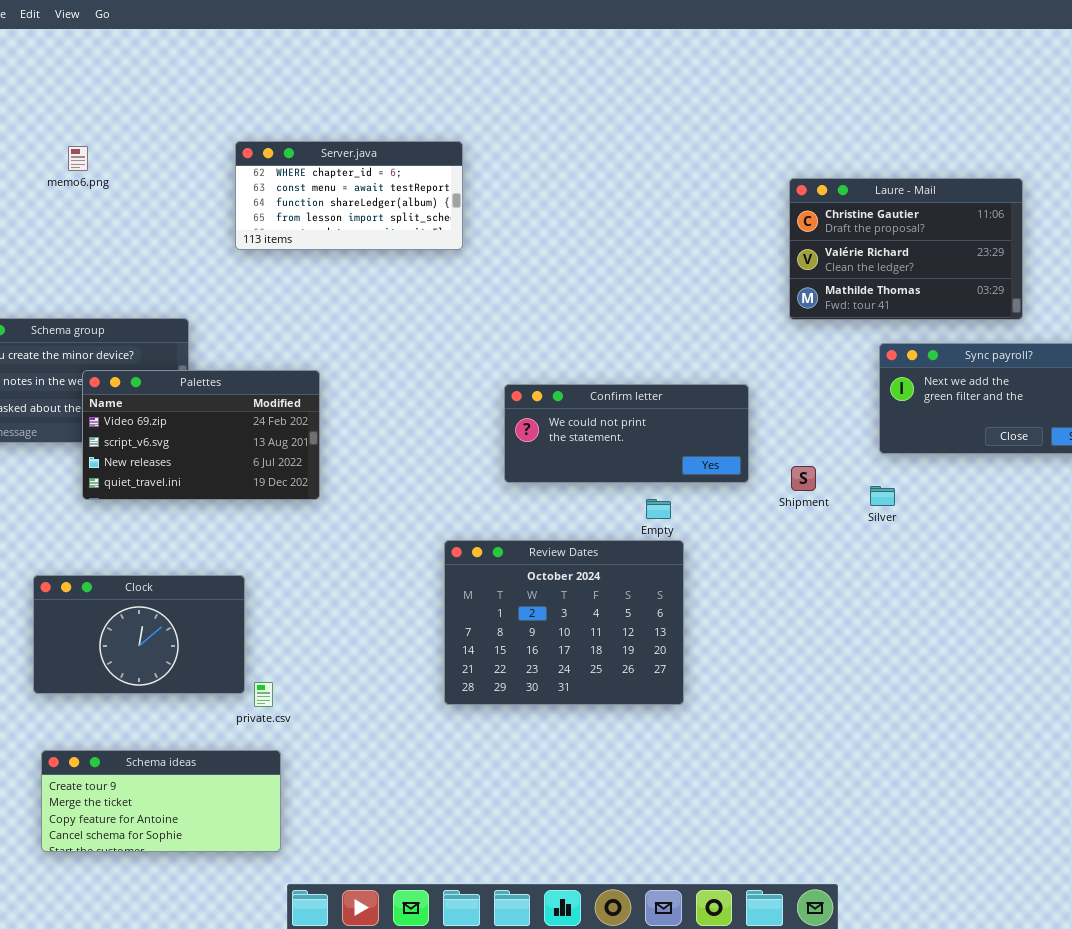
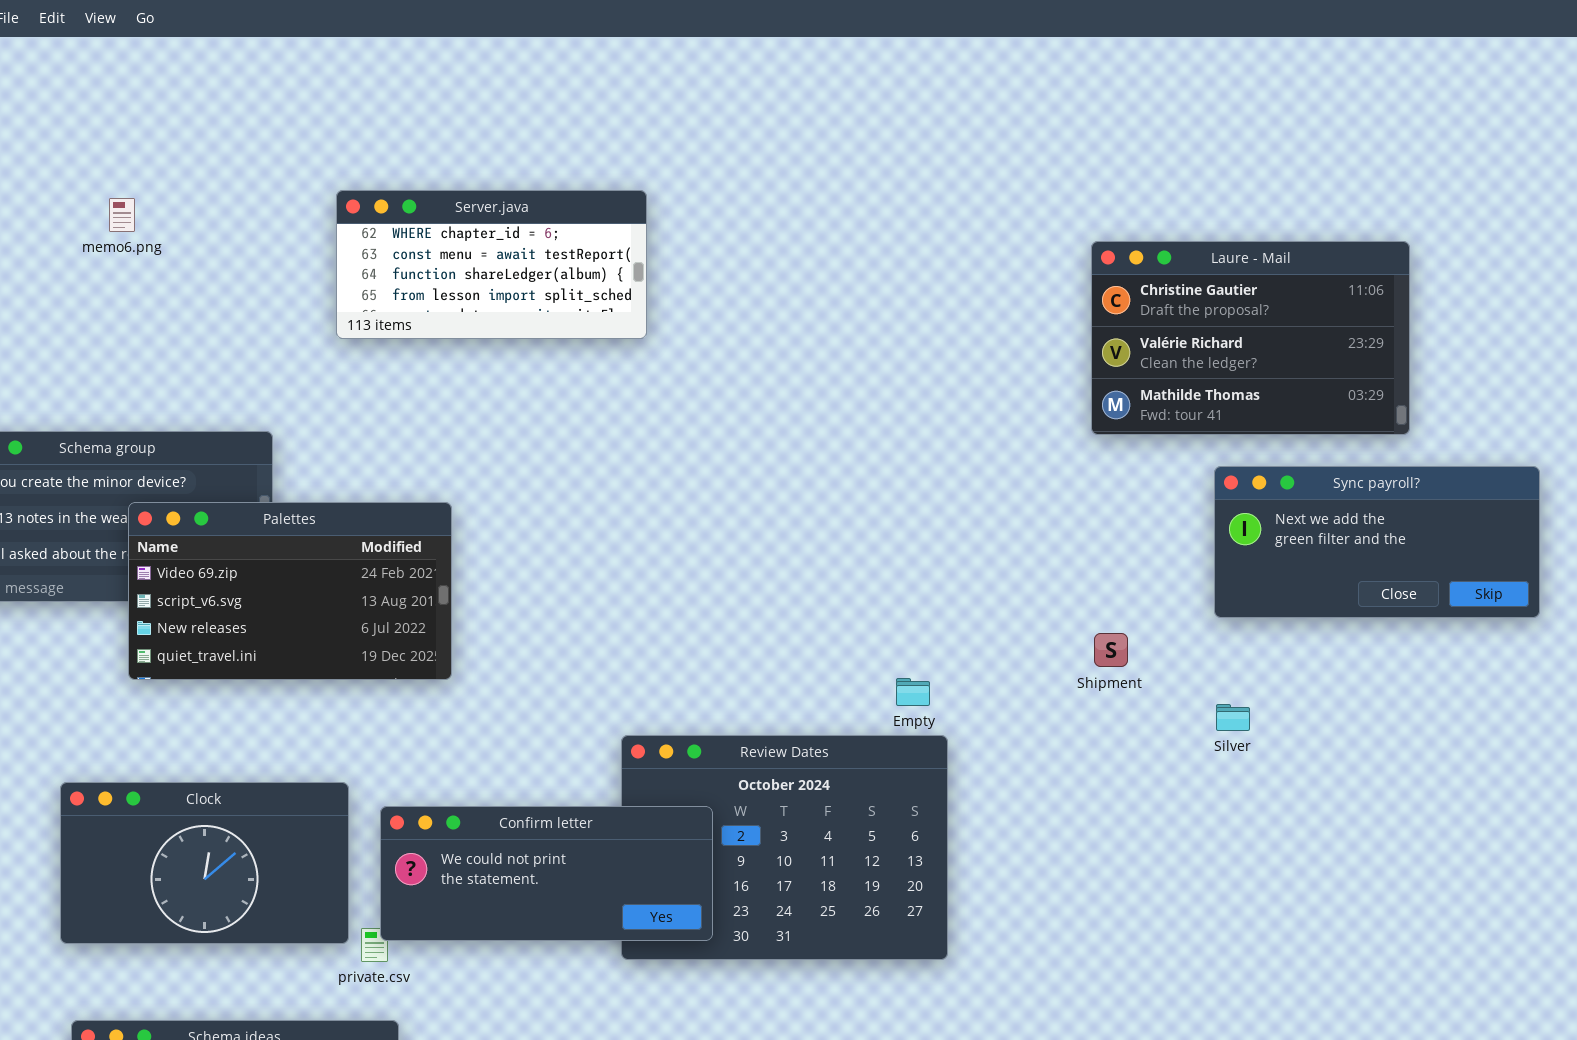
Confirm letter: [504,384,749,483] -> [380,806,713,941], moved
Silver: [870,486,895,506] -> [1216,704,1250,731], moved

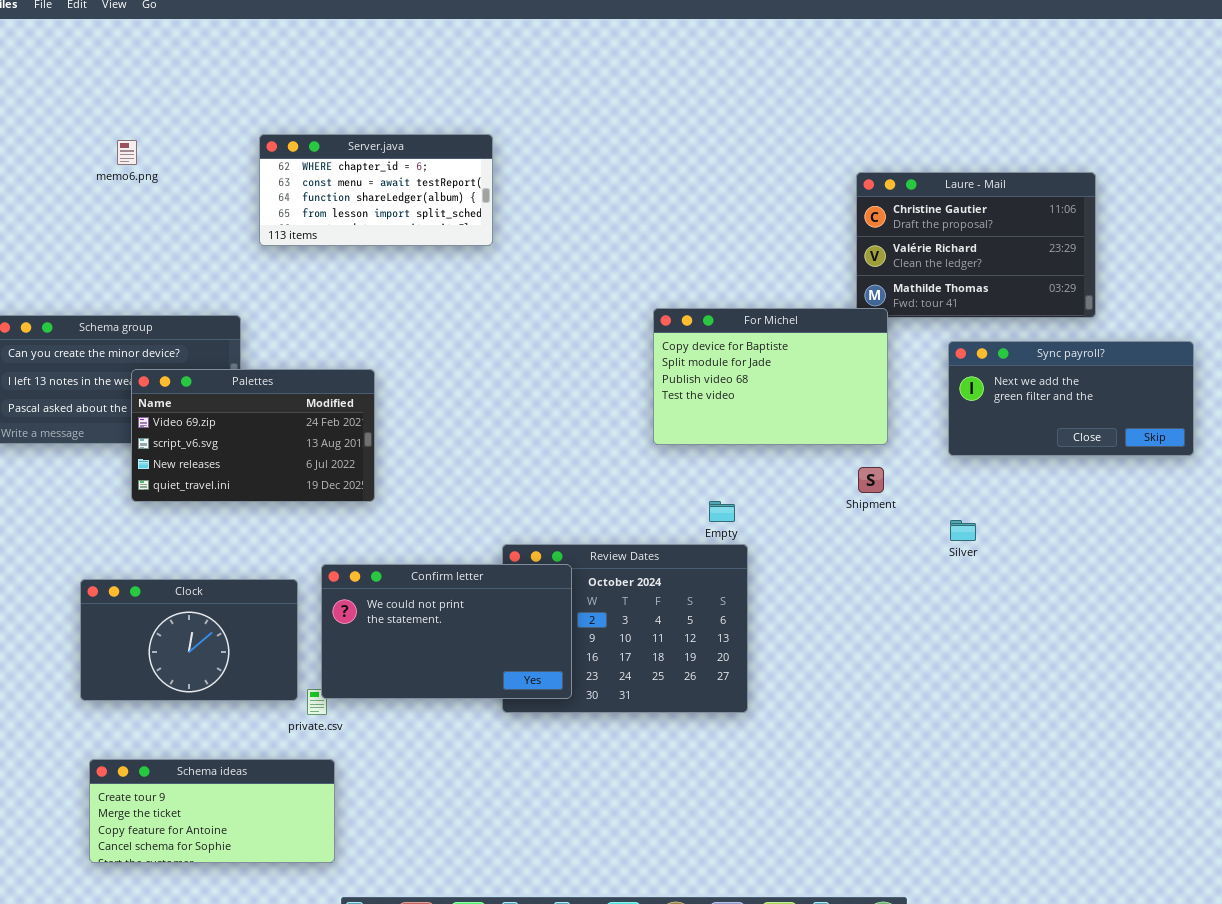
Server.java: [336,190,647,339] -> [259,134,493,246], moved
For Michel: none -> [653,308,888,445], opened
Confirm letter: [380,806,713,941] -> [321,564,572,699], resized

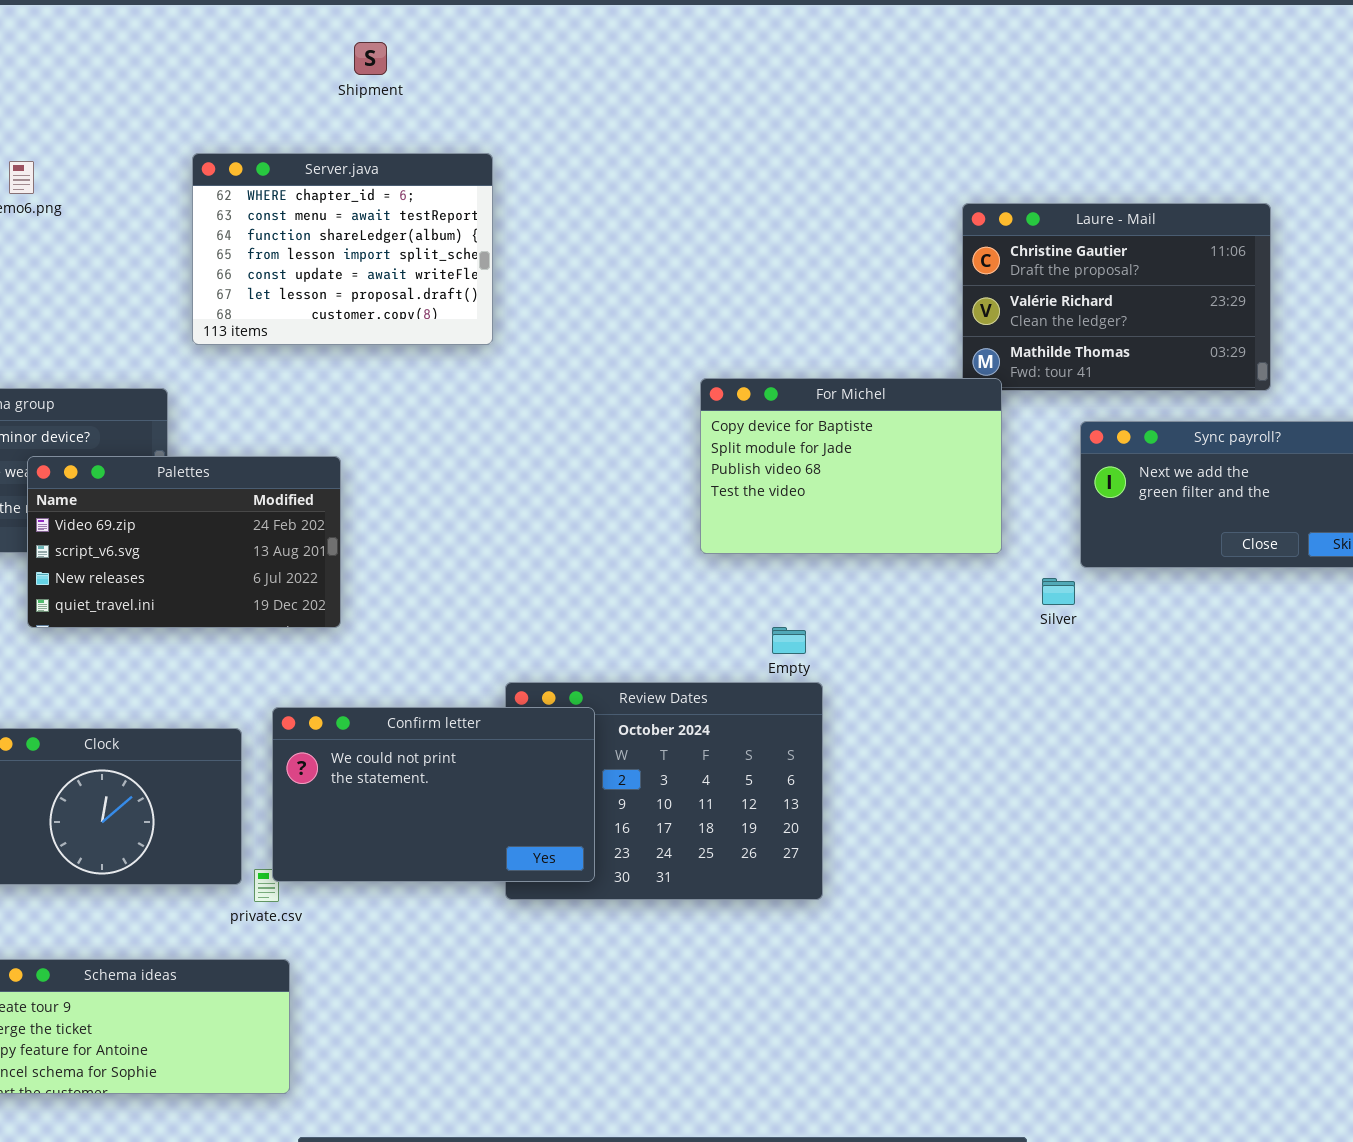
Server.java: [259,134,493,246] -> [192,153,493,345], resized
Shipment: [858,467,884,493] -> [354,42,387,75], moved
Silver: [950,520,976,541] -> [1042,578,1075,605], moved

